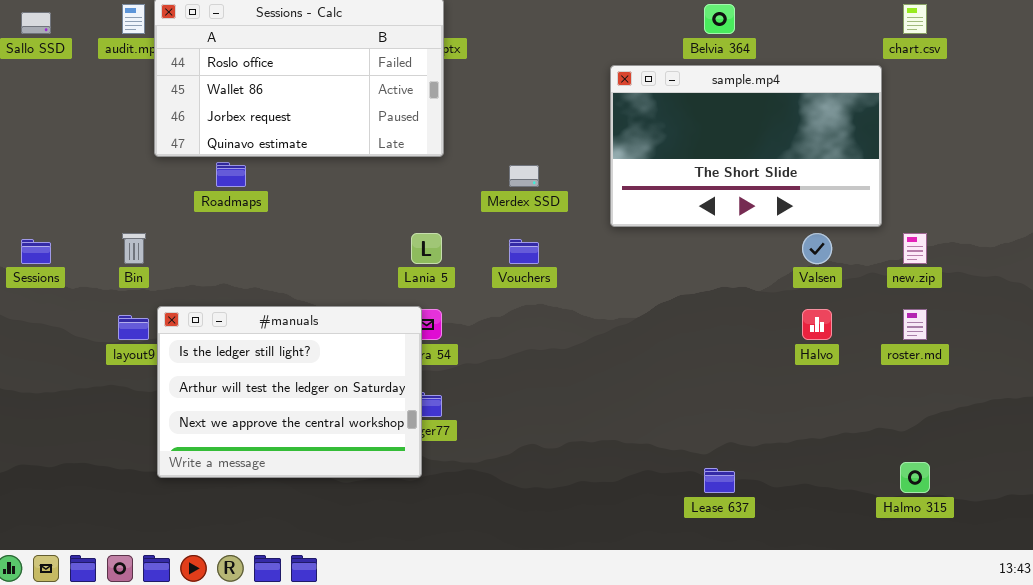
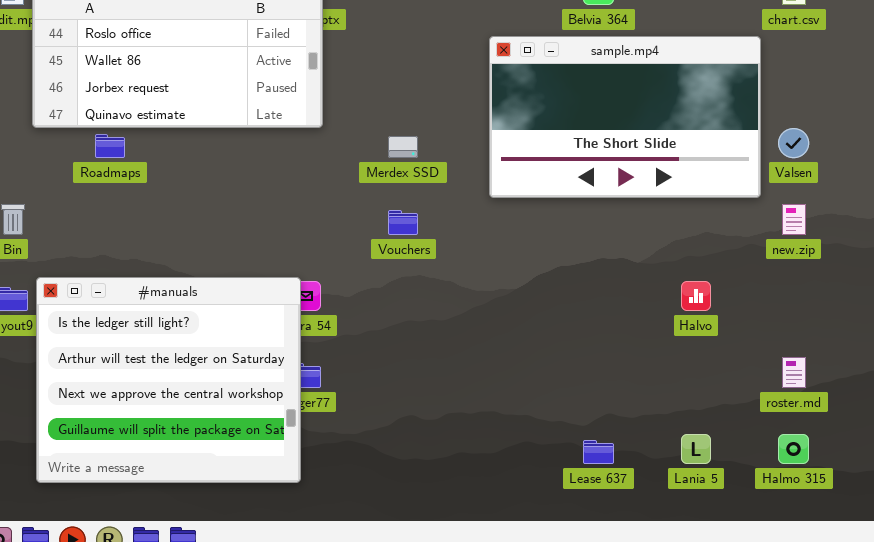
Lania 5: [411,233,442,264] -> [681,434,711,464], moved
Valsen: [802,233,832,264] -> [778,128,809,158], moved
#manuals: [157,306,422,478] -> [36,277,301,483], resized
roster.md: [903,309,927,340] -> [782,357,806,388], moved

